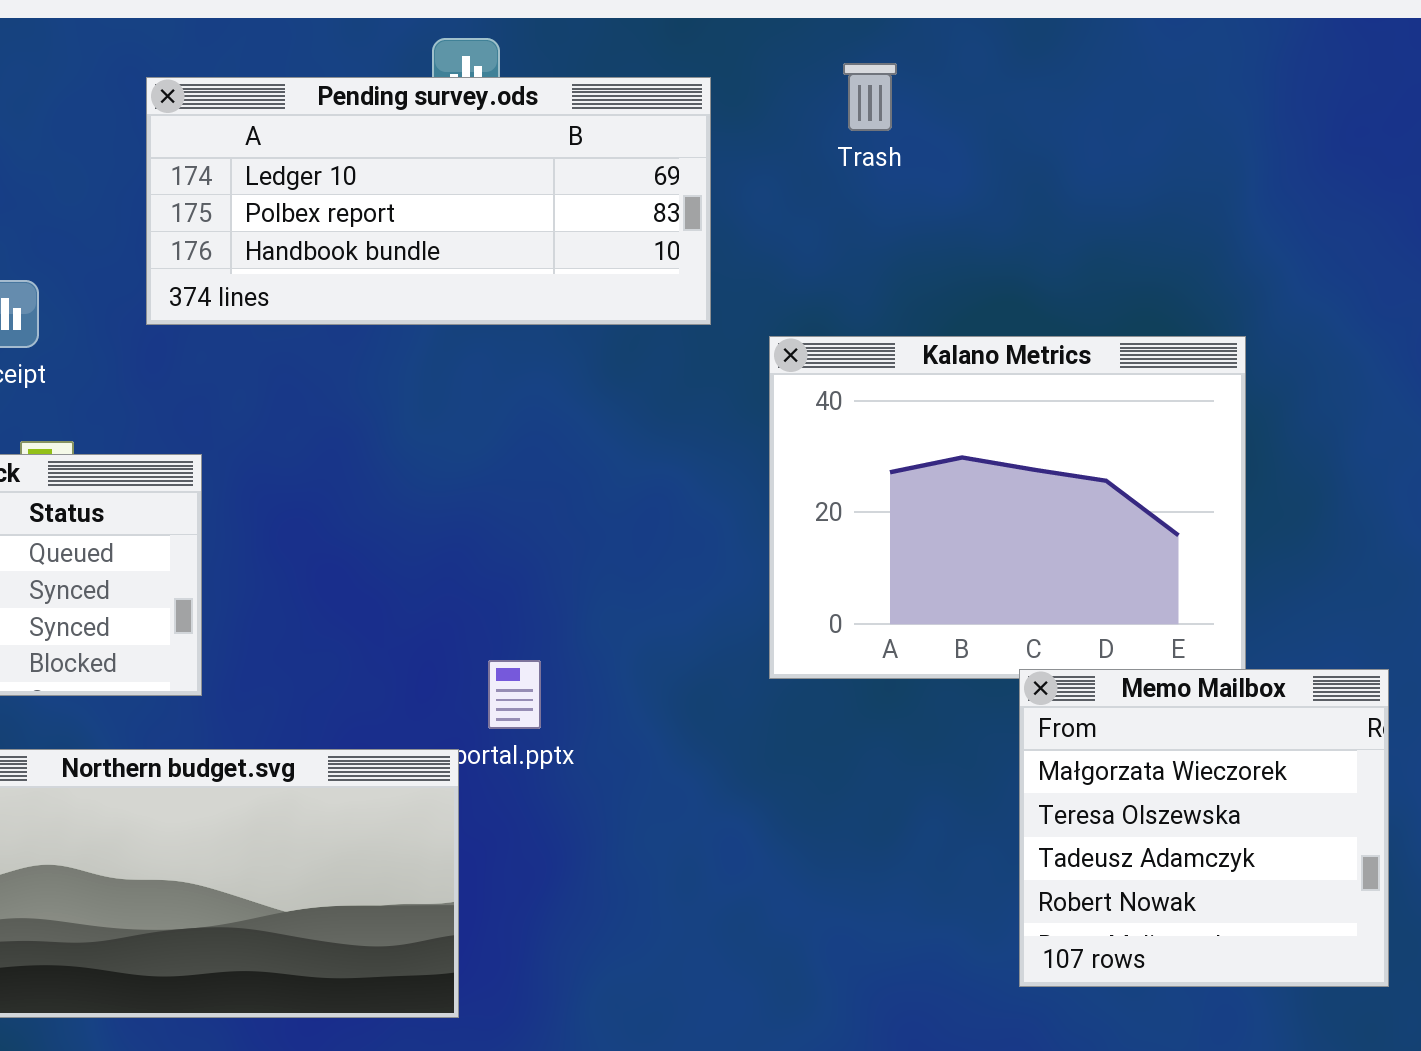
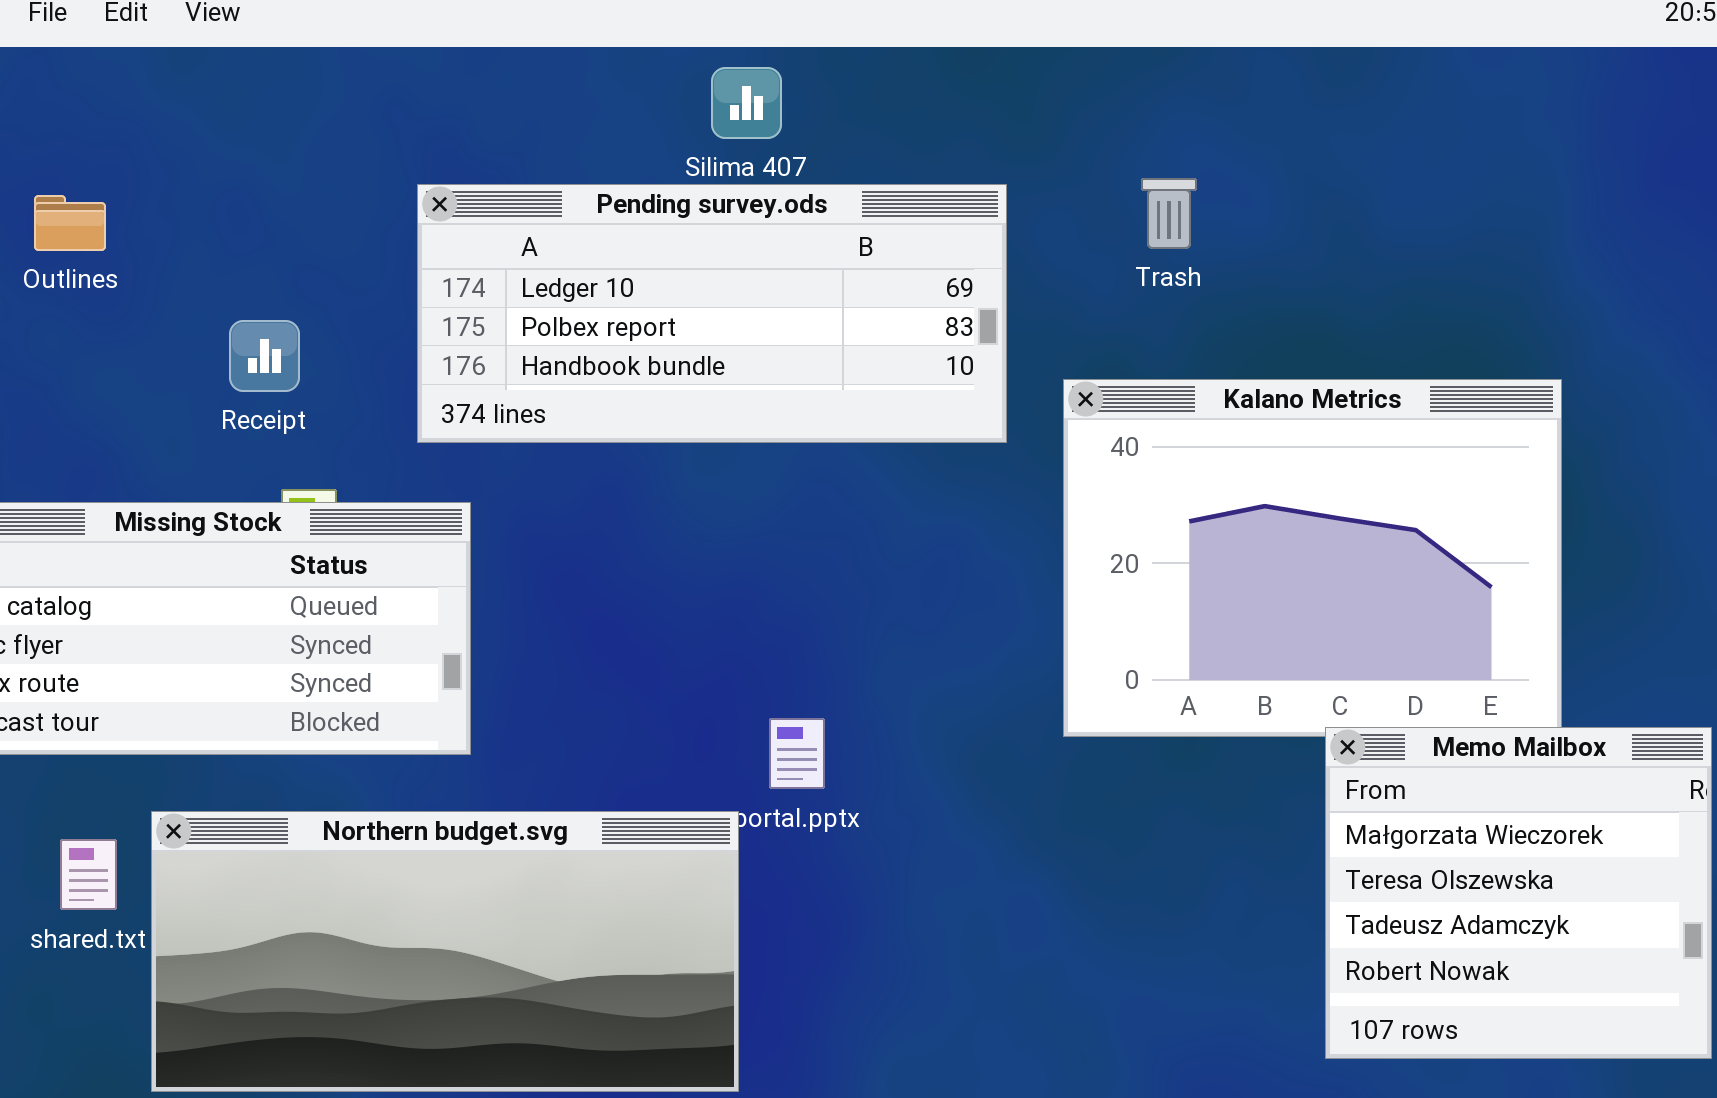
Trash: [843,63,897,131] -> [1141,178,1197,249], moved
Pending survey.ods: [146,77,711,325] -> [417,184,1007,443], moved

